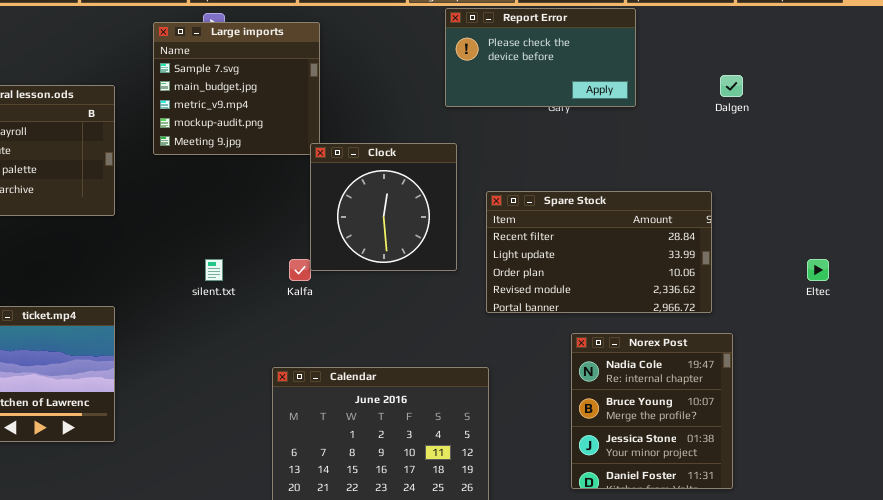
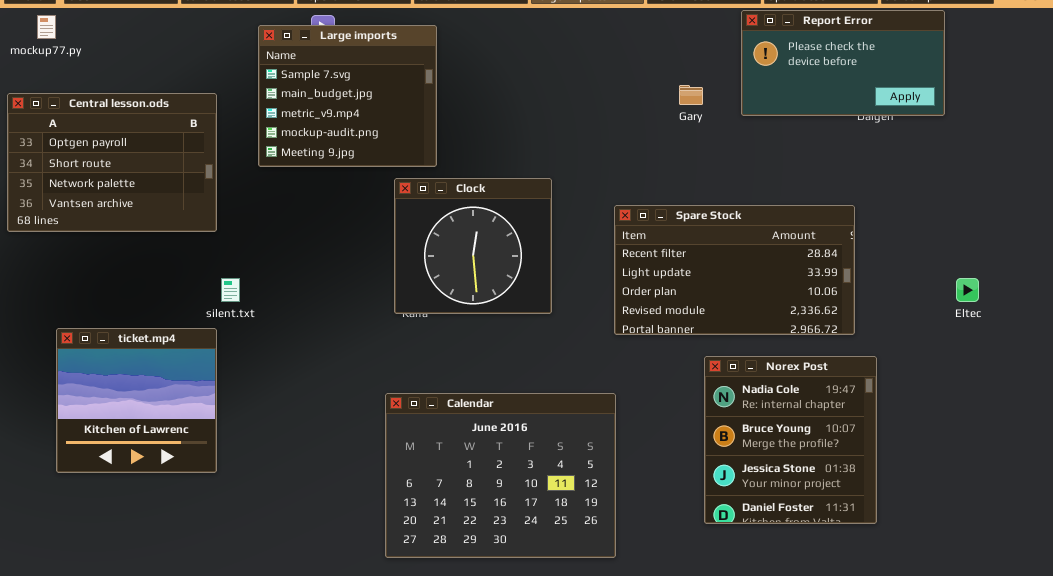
Report Error: [445,8,636,107] -> [741,10,945,116], moved
Clock: [310,143,457,271] -> [394,178,552,314], moved
silent.txt: [205,259,223,281] -> [221,278,240,302], moved

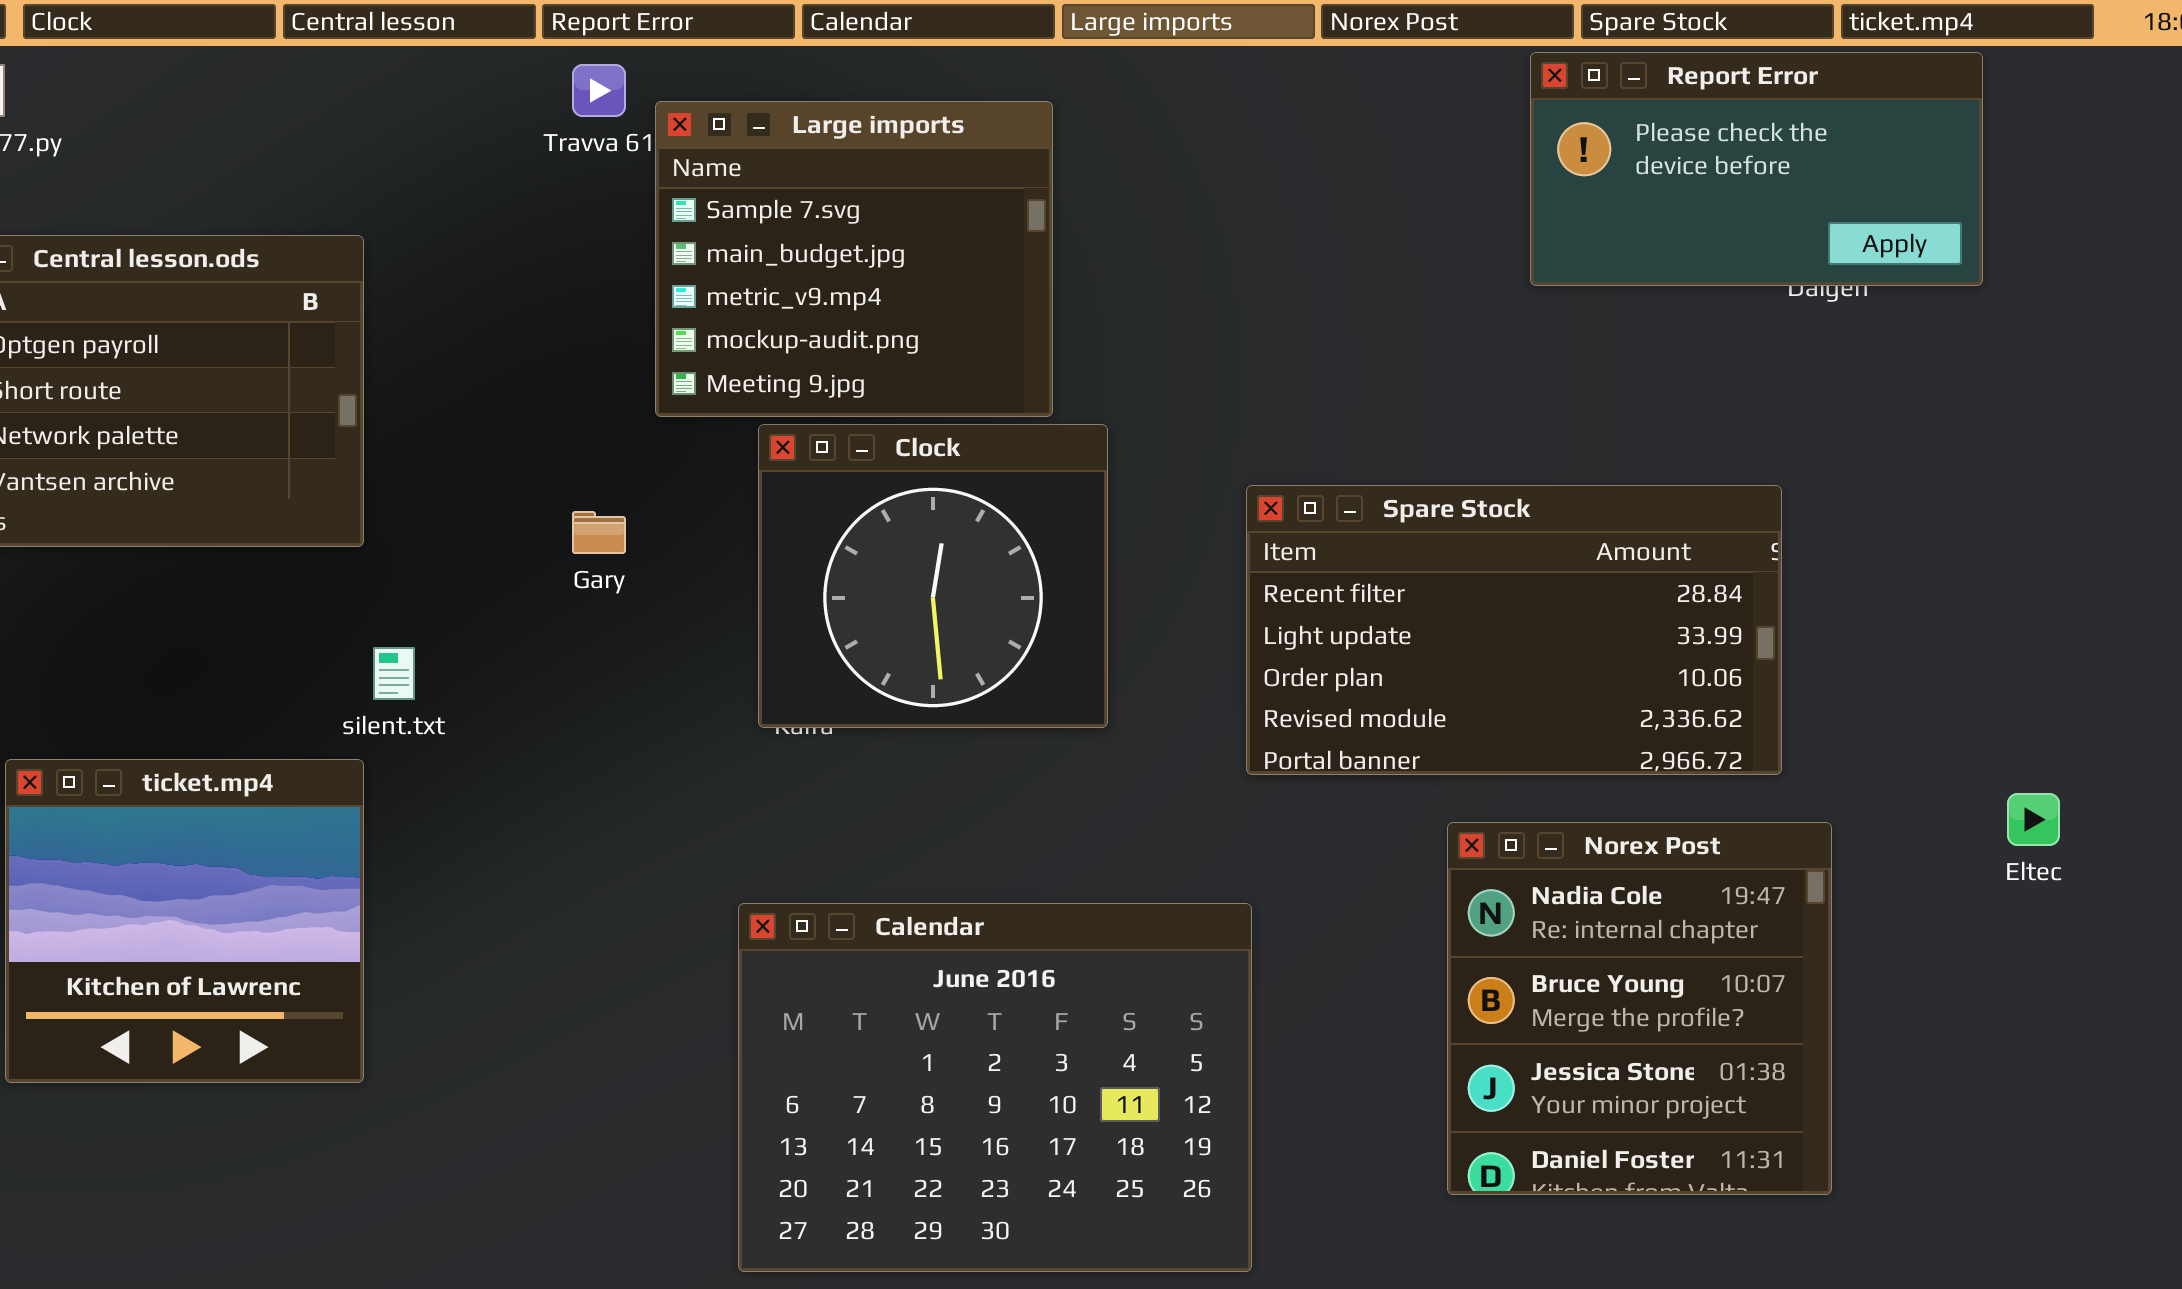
Large imports: [258,25,437,167] -> [655,101,1053,417], moved
Gary: [679,85,703,105] -> [572,511,626,554], moved
Eltec: [956,278,979,302] -> [2007,793,2060,846], moved

